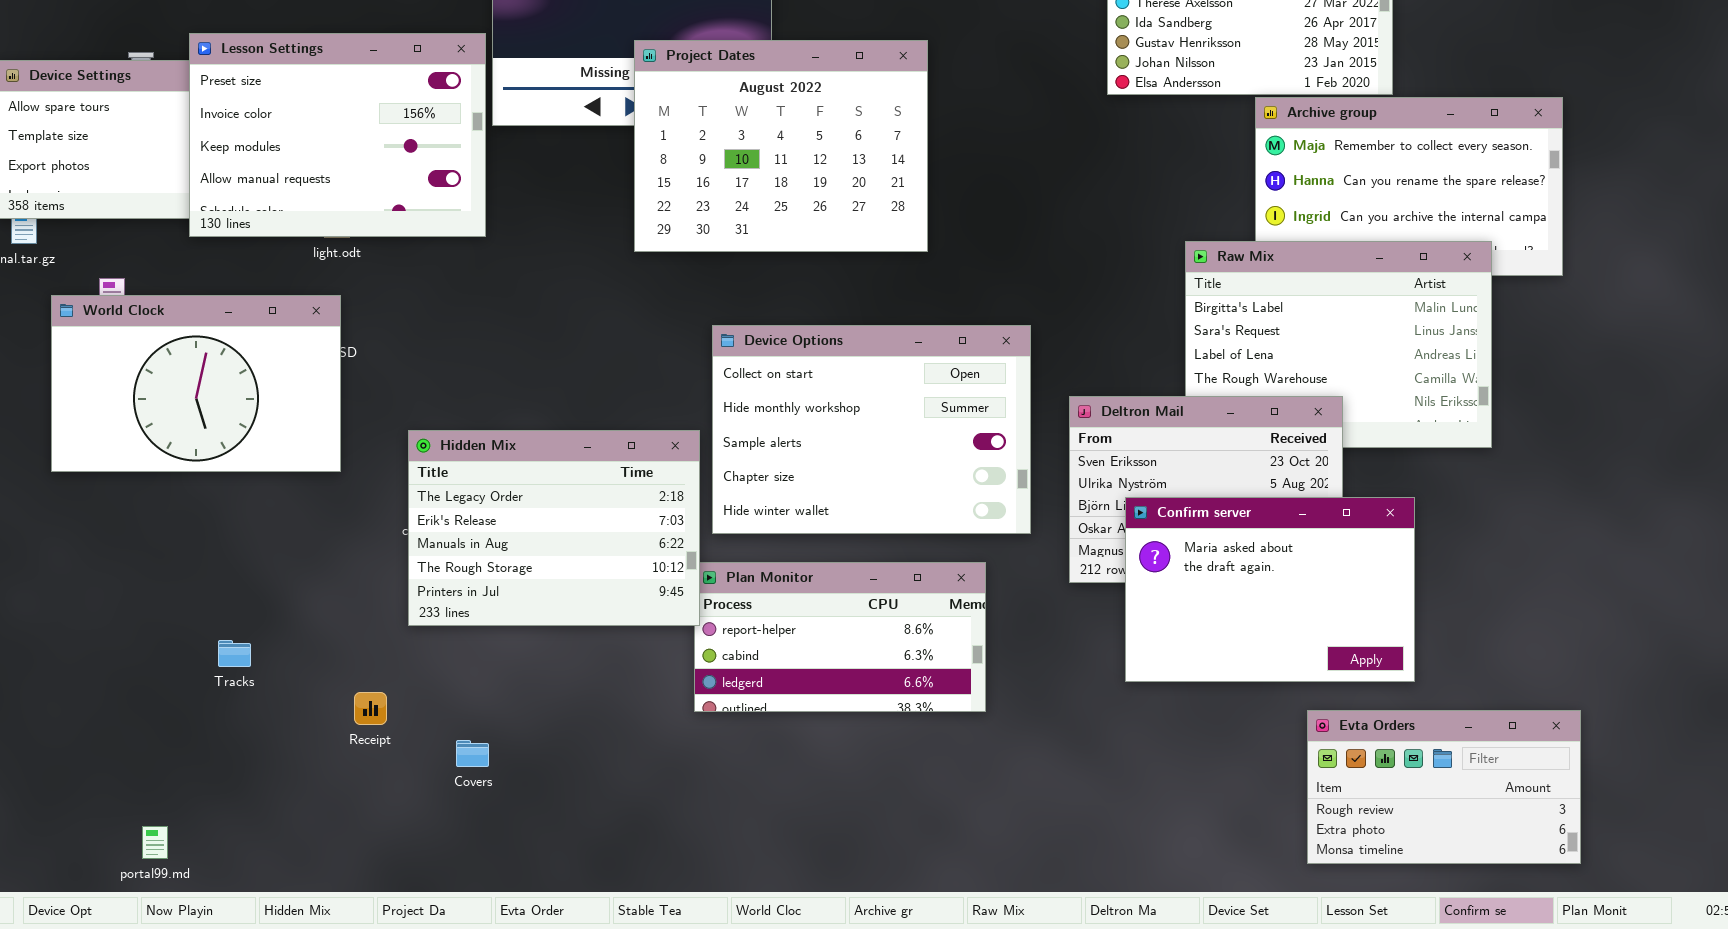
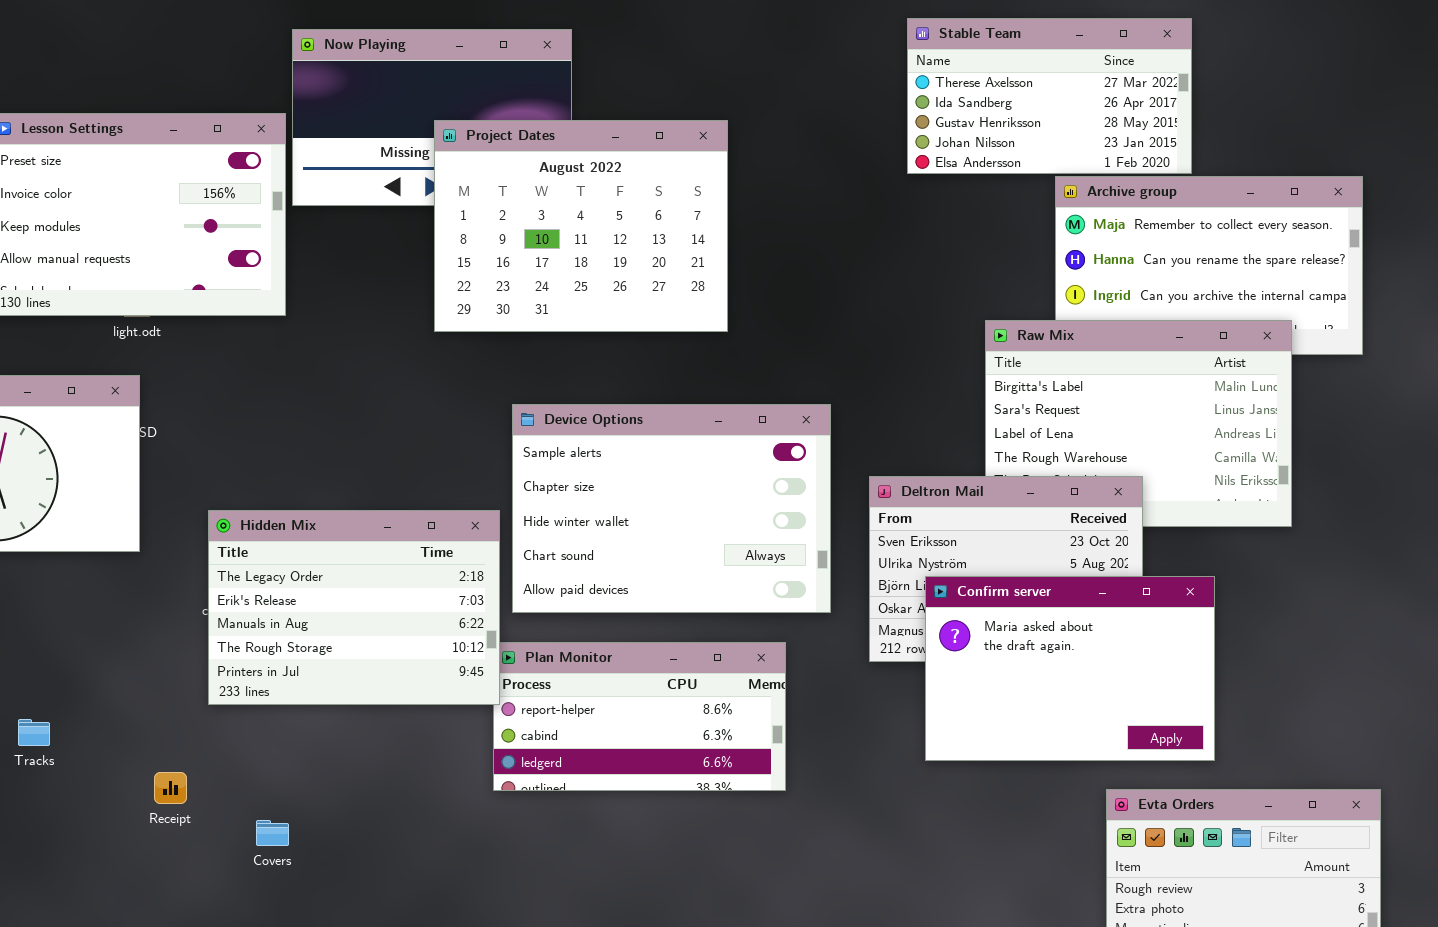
Device Options: [712,325,1031,534] -> [512,404,831,613], scrolled down 2 rows

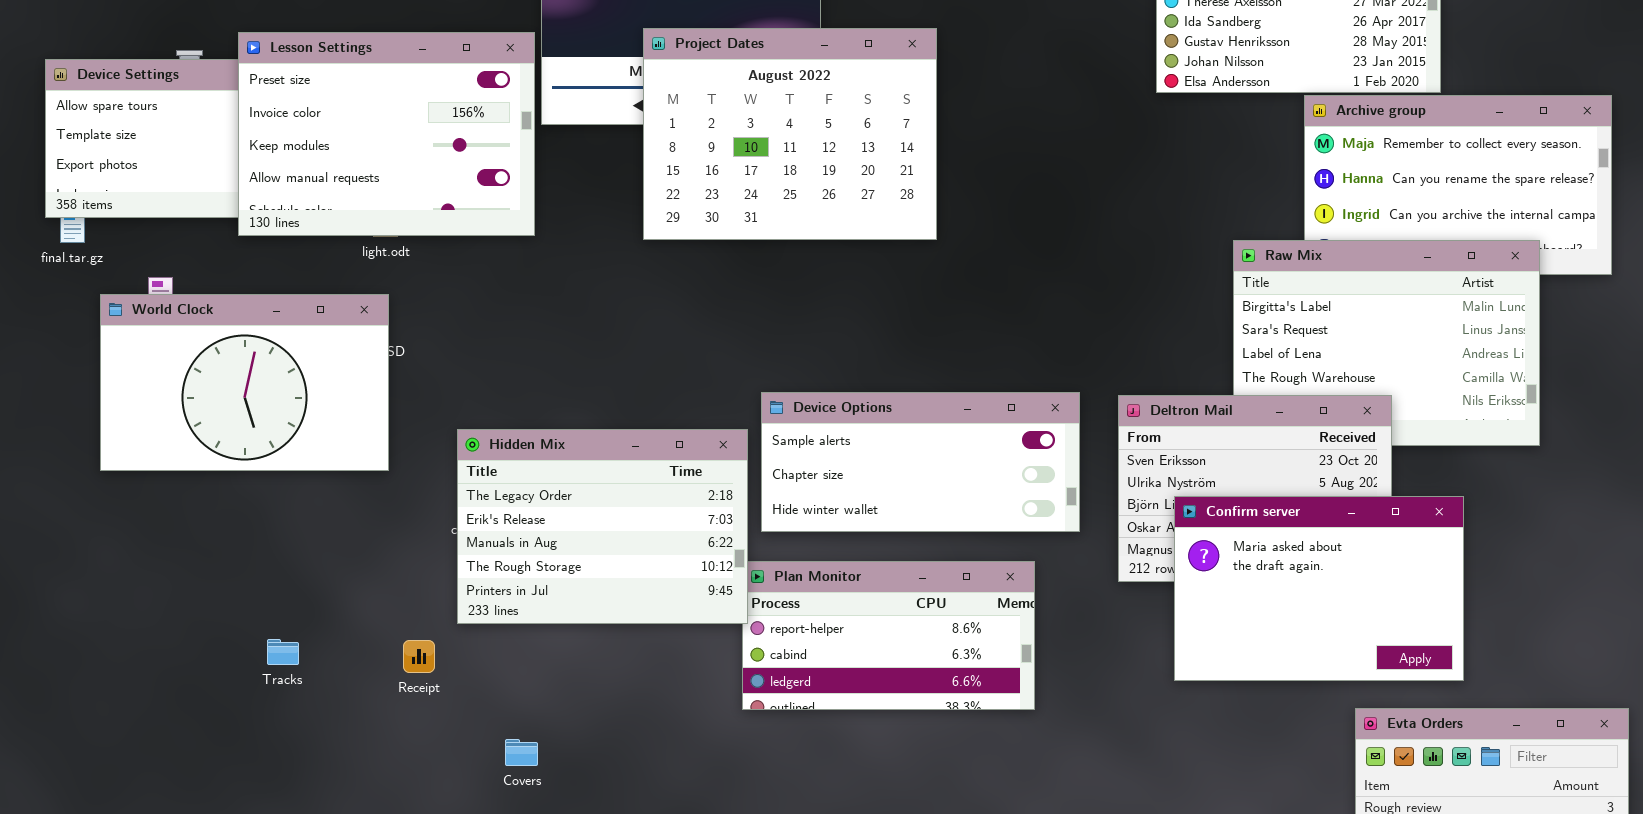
Project Dates: [434,120,728,332] -> [643,28,937,240], moved
Device Options: [512,404,831,613] -> [761,392,1080,532], resized
Receipt: [154,772,187,804] -> [403,640,435,673], moved

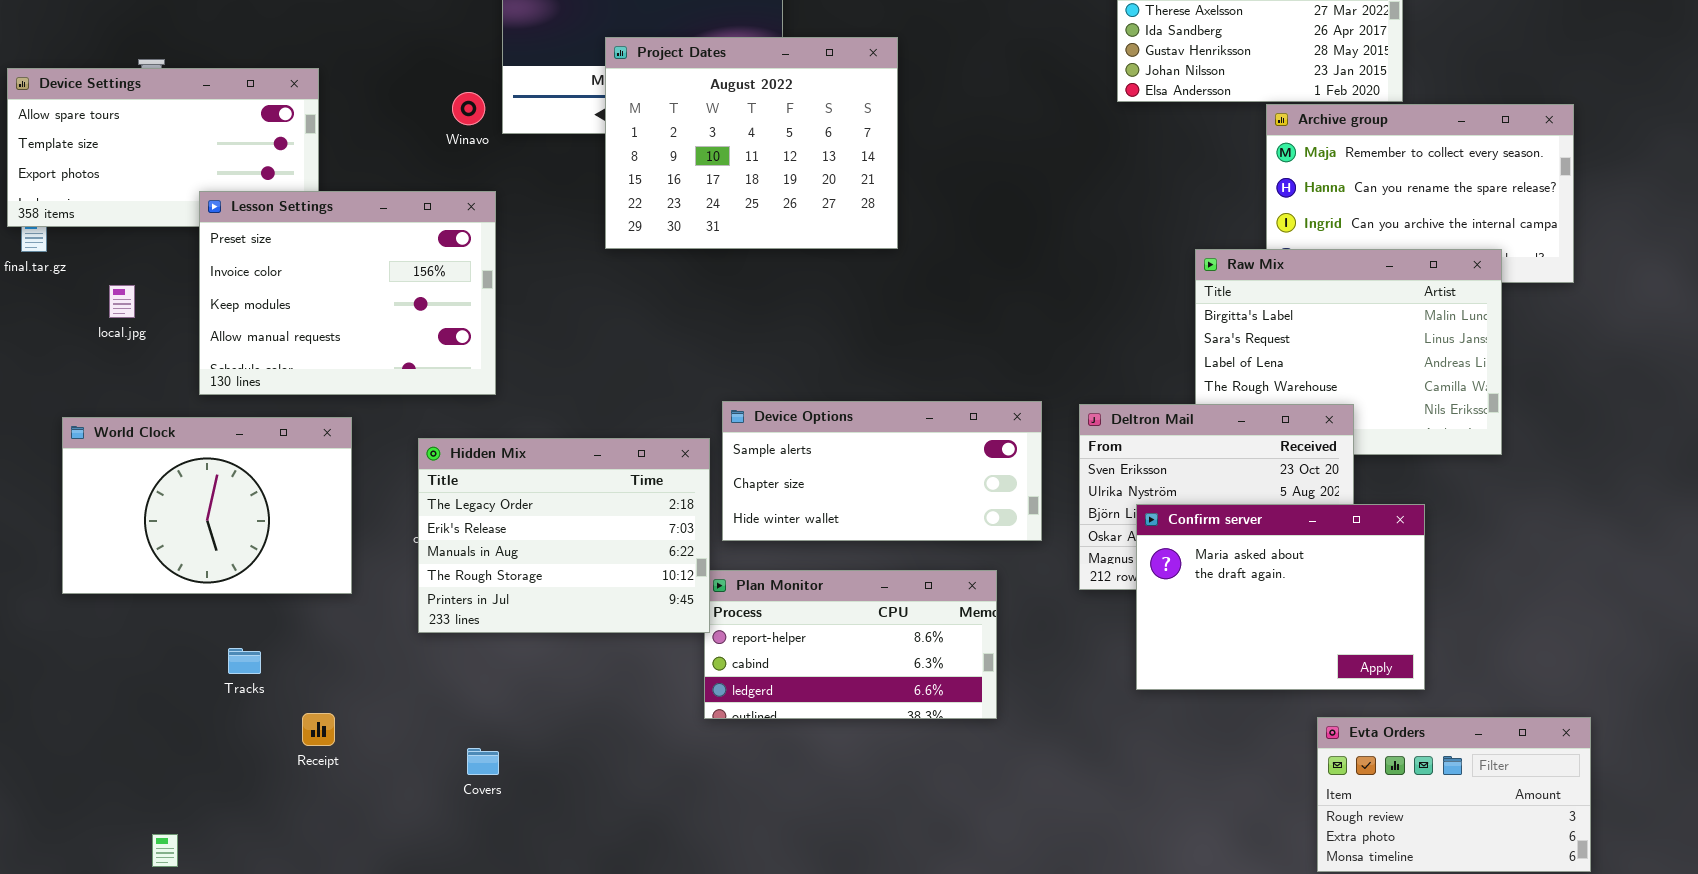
Lesson Settings: [238,32,535,236] -> [199,191,496,395], moved
World Clock: [100,294,389,471] -> [62,417,352,594], moved
Receipt: [403,640,435,673] -> [302,713,335,746], moved

